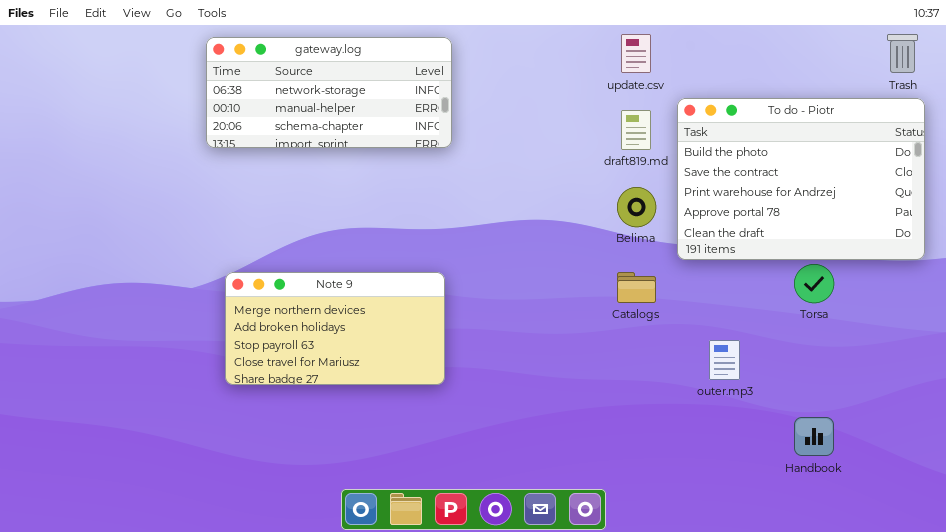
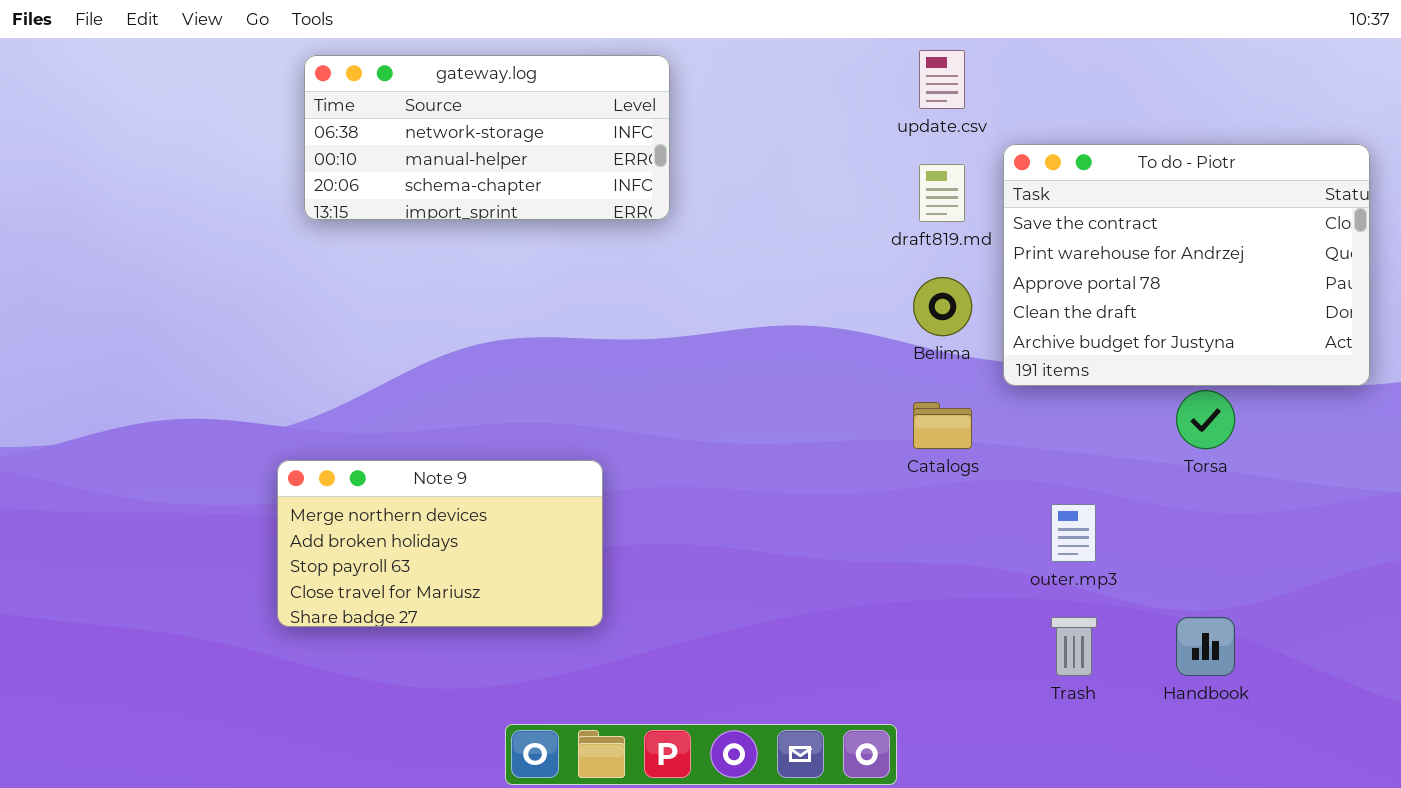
Trash: [887,34,918,73] -> [1051,617,1097,676], moved
To do - Piotr: [677,98,925,260] -> [1003,144,1370,386], scrolled down 1 row
Note 9: [225,272,445,385] -> [277,460,603,627], moved

